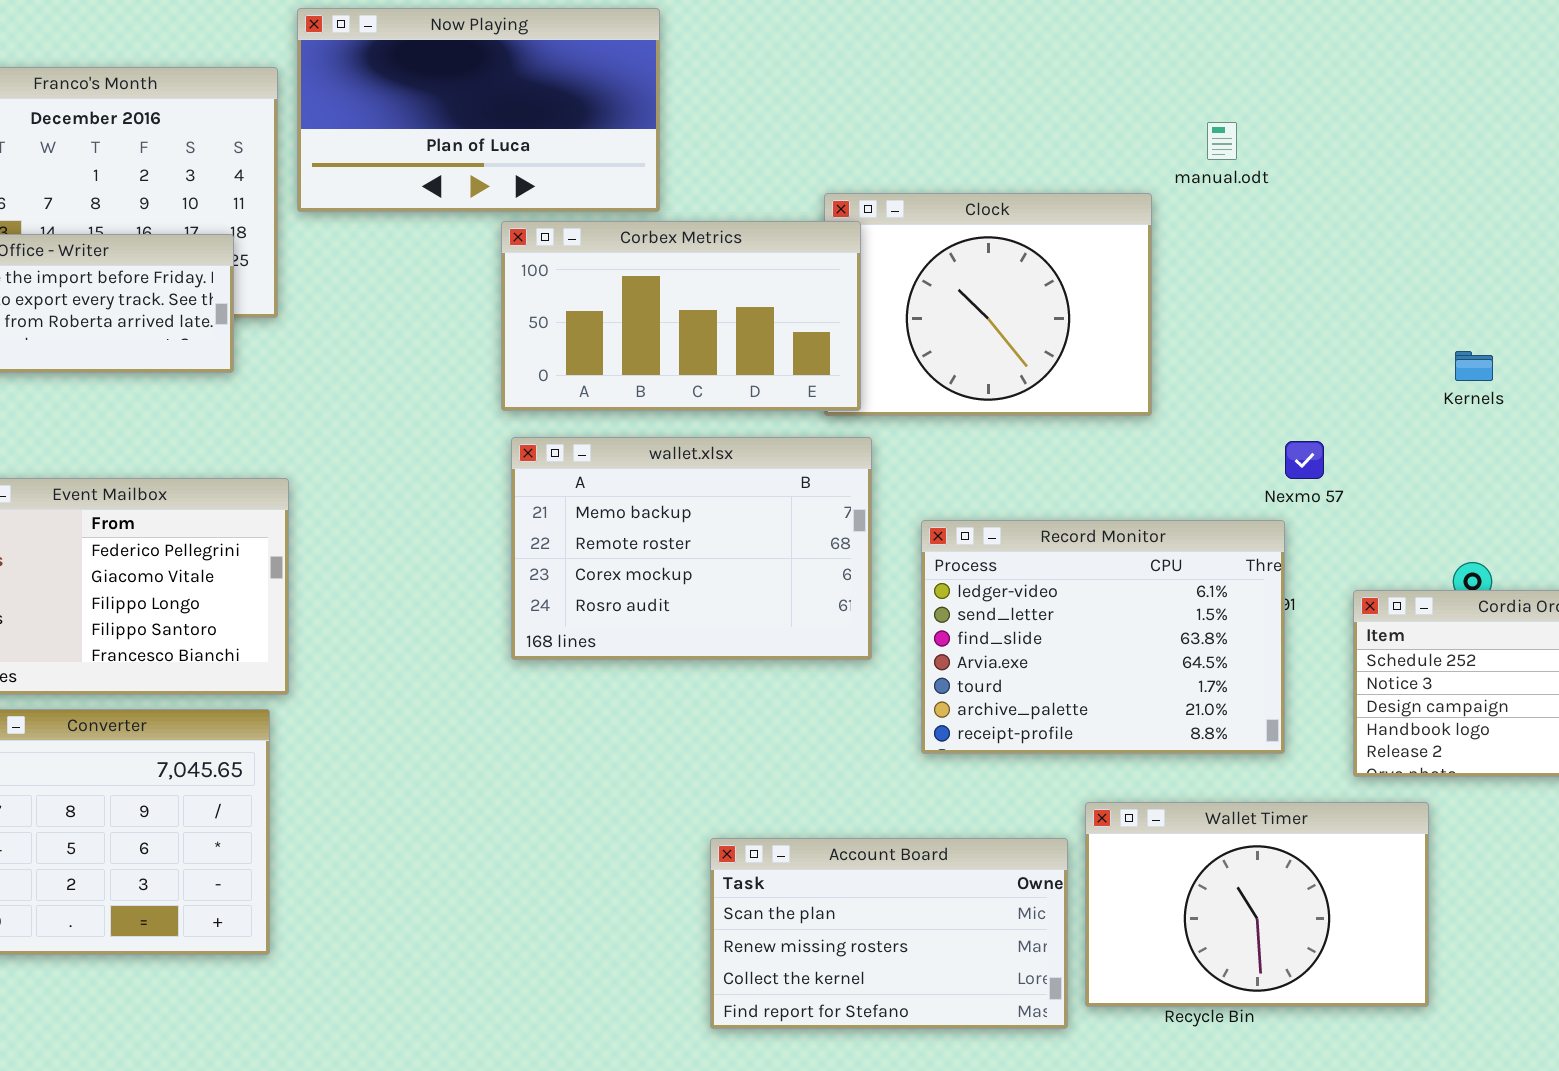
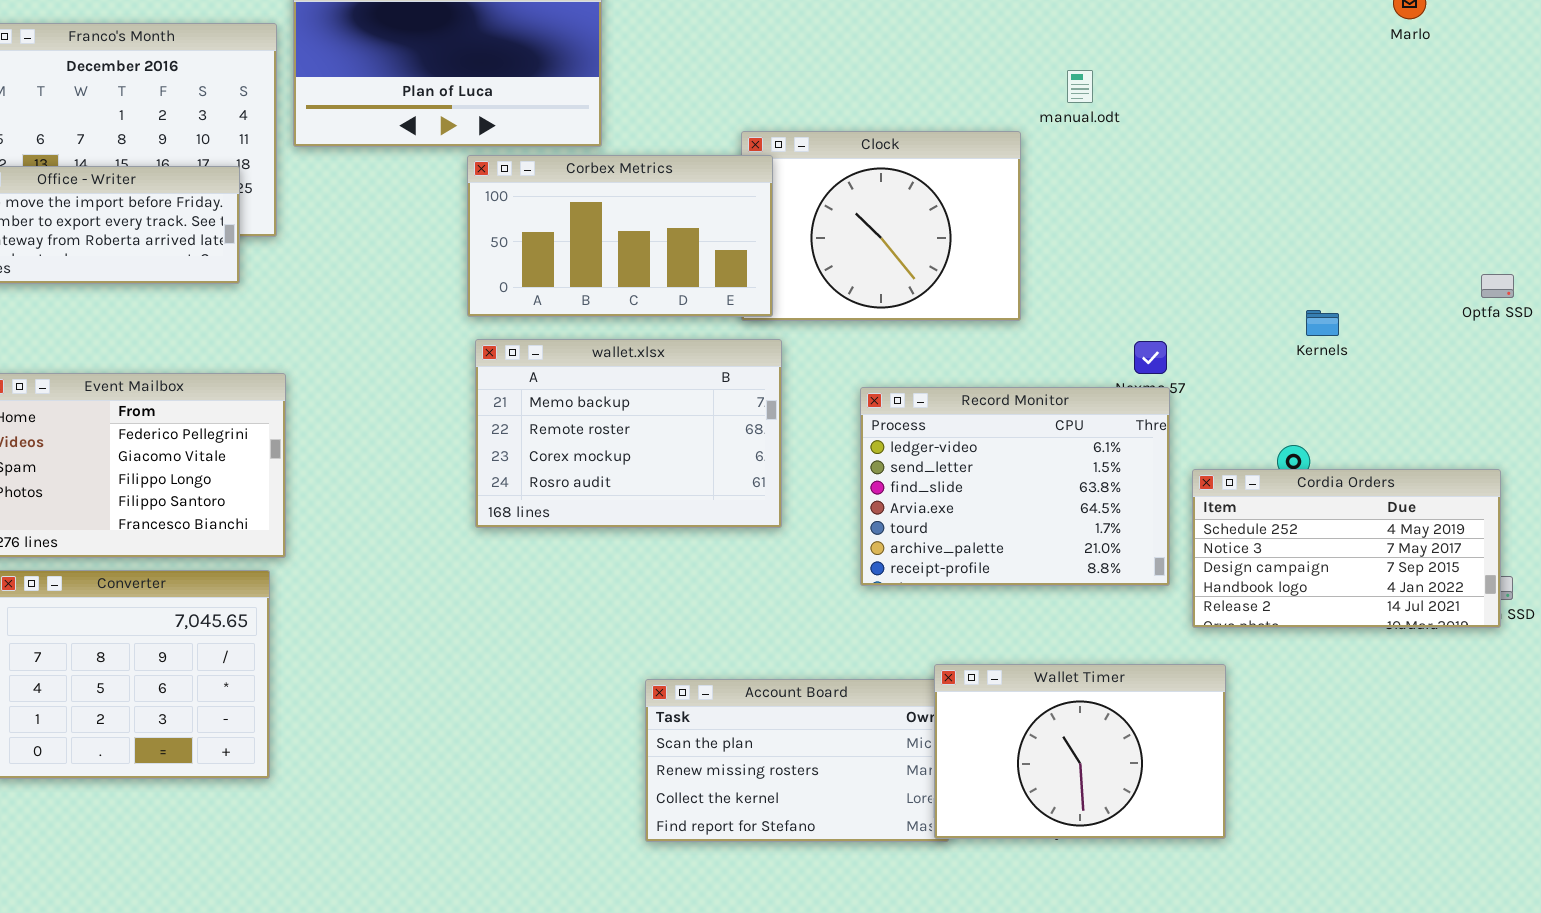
Kernels: [1455,351,1493,381] -> [1306,310,1339,336], moved
Record Monitor: [921,520,1285,754] -> [860,387,1170,586], moved
Wallet Timer: [1085,802,1429,1007] -> [934,664,1226,839], moved

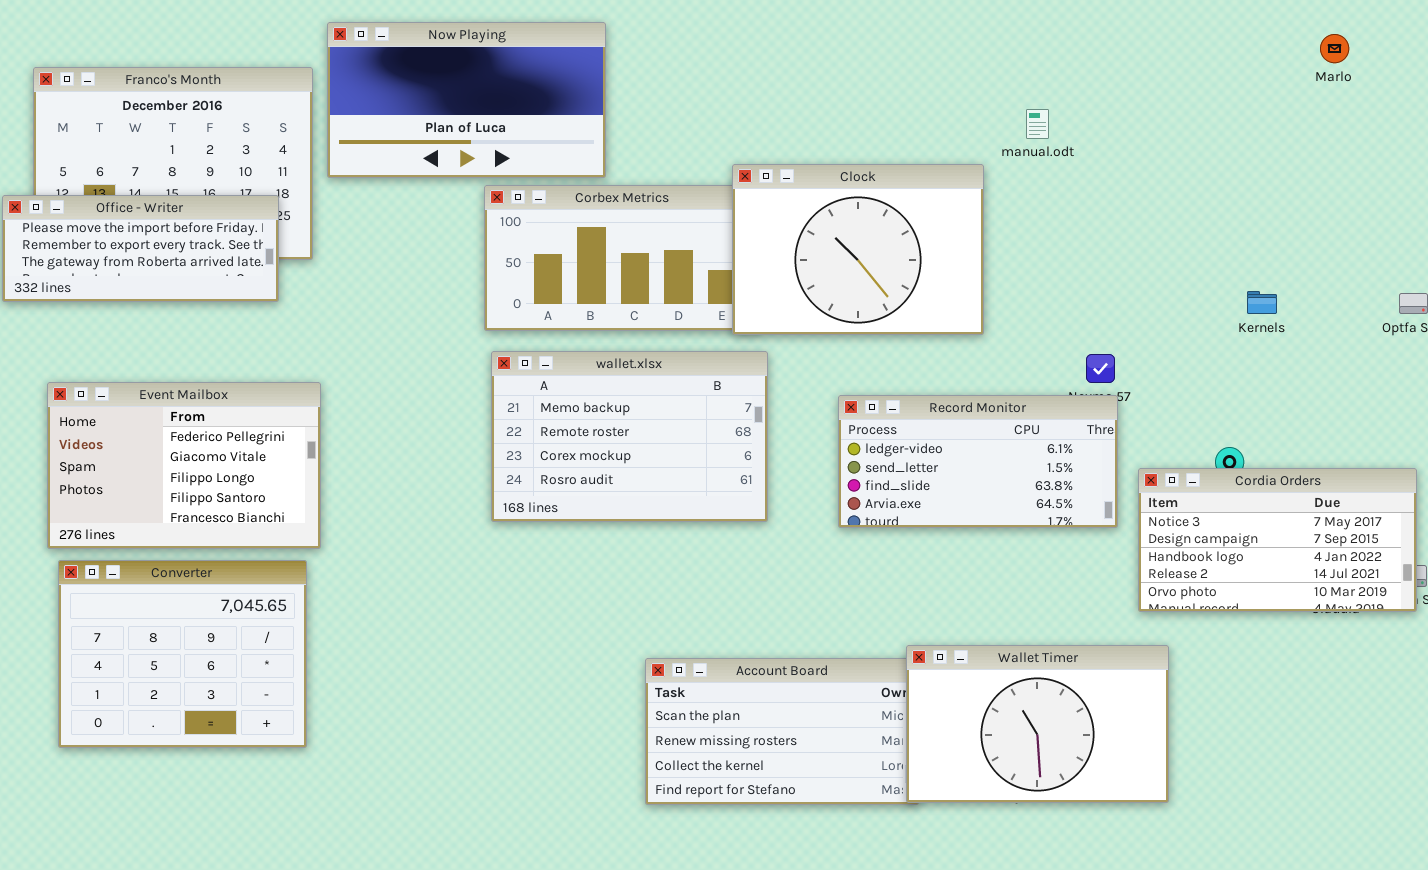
Clock: [741,131,1021,321] -> [732,164,984,335], raised
Kernels: [1306,310,1339,336] -> [1247,291,1277,314], moved
Record Monitor: [860,387,1170,586] -> [838,395,1118,528], resized
Cordia Orders: [1192,469,1501,628] -> [1138,468,1417,612], scrolled down 1 row

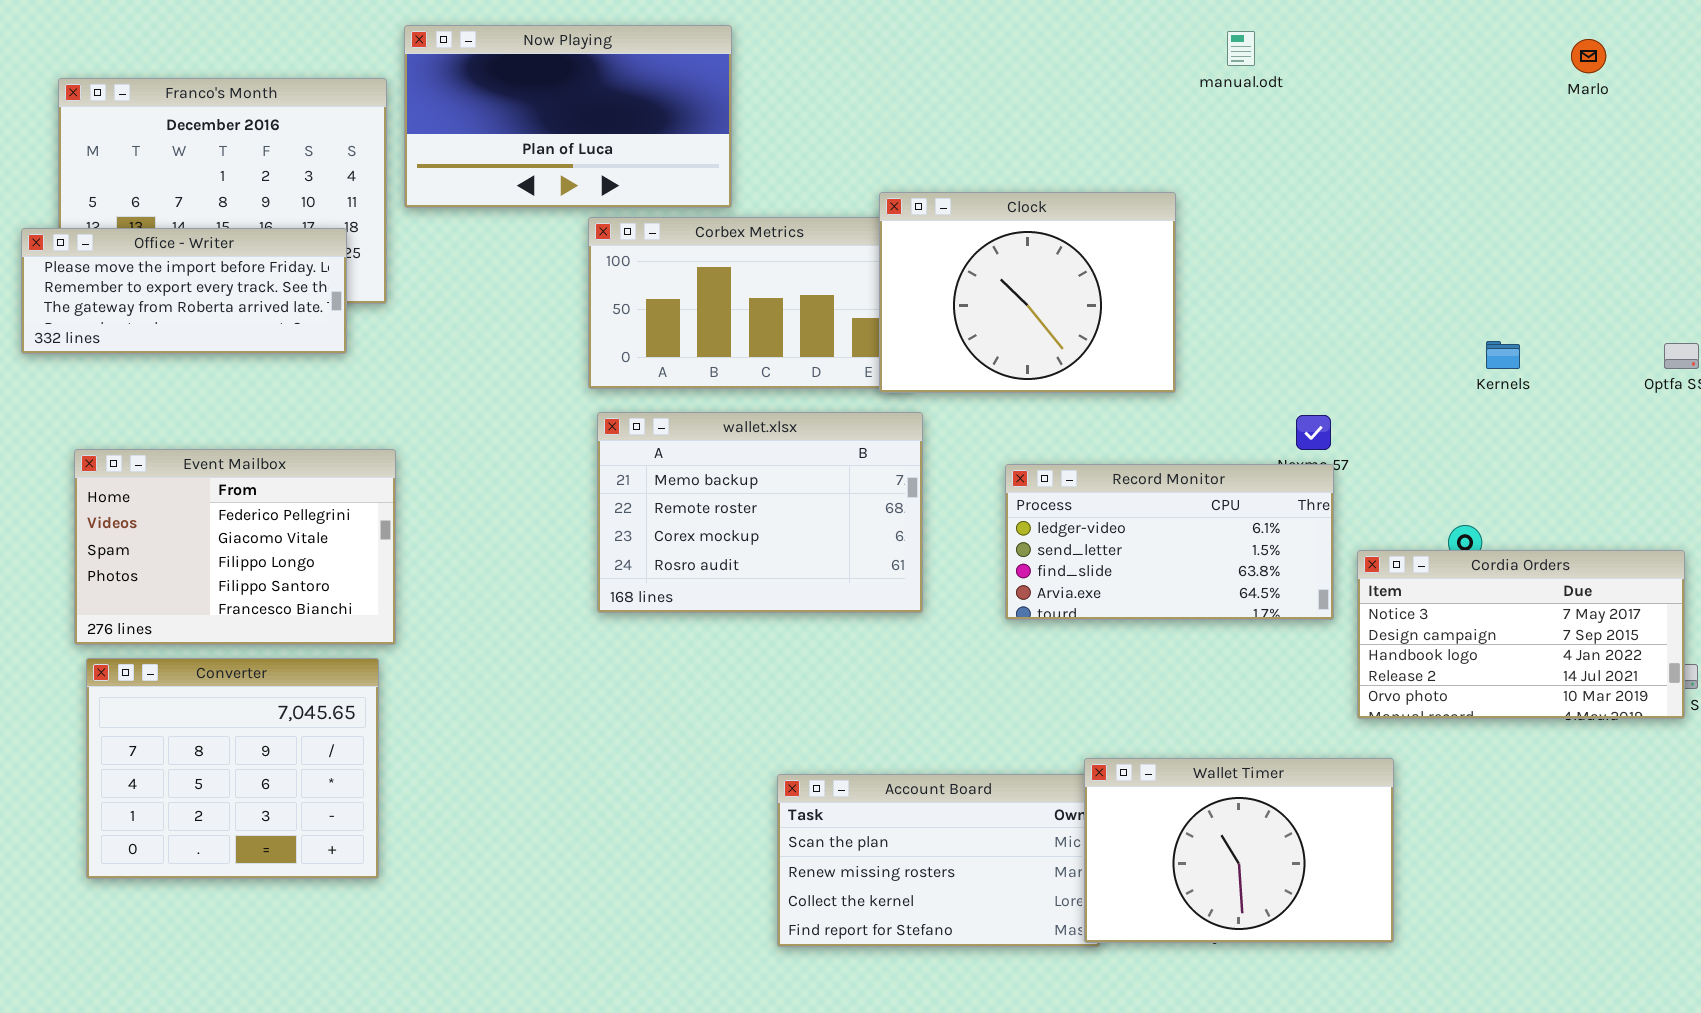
manual.odt: [1026,109,1049,139] -> [1227,31,1255,66], moved

